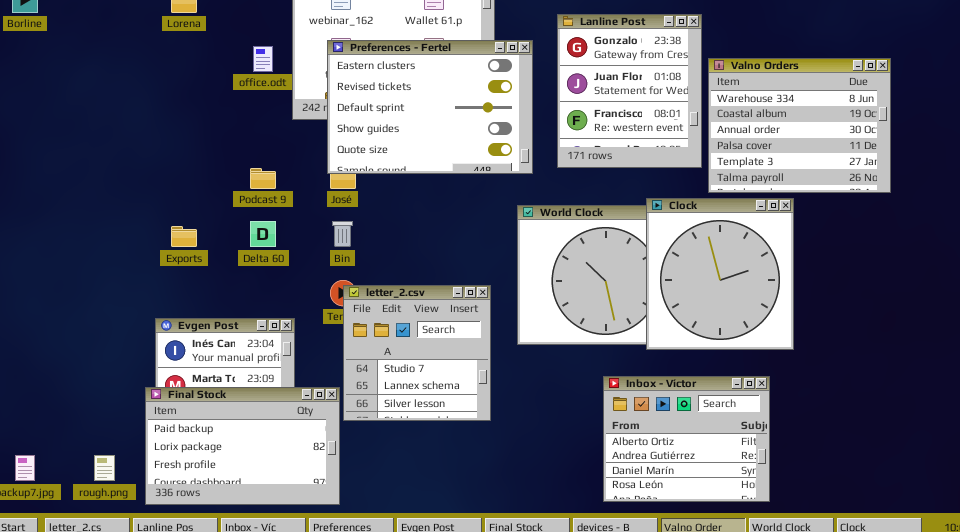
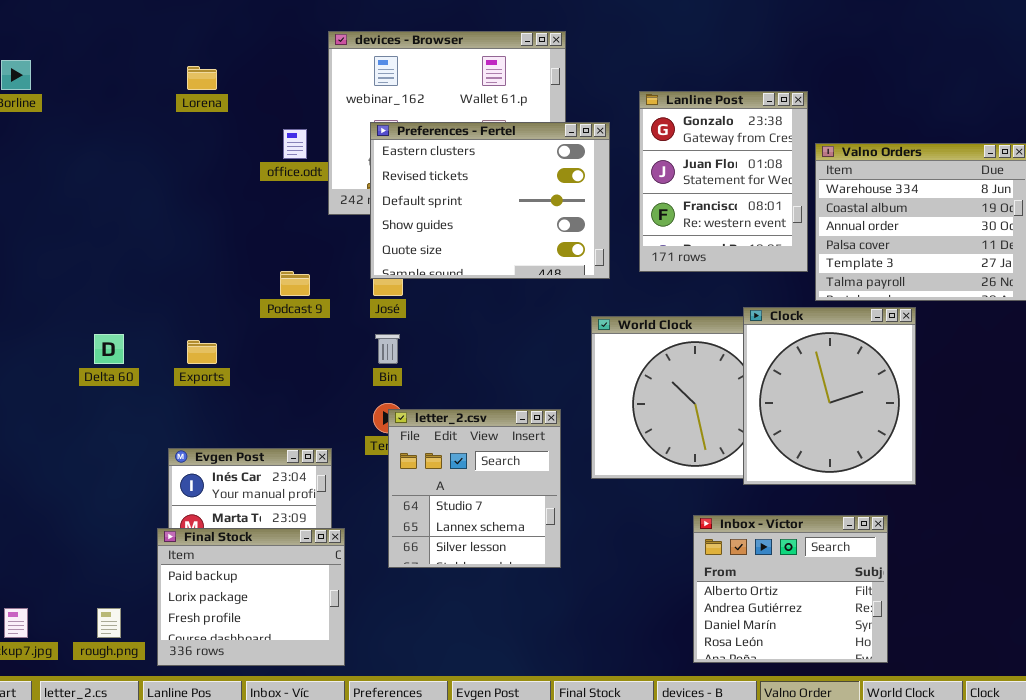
Delta 60: [250,221,276,247] -> [94,334,124,364], moved
Final Stock: [145,387,340,505] -> [157,528,345,666], resized

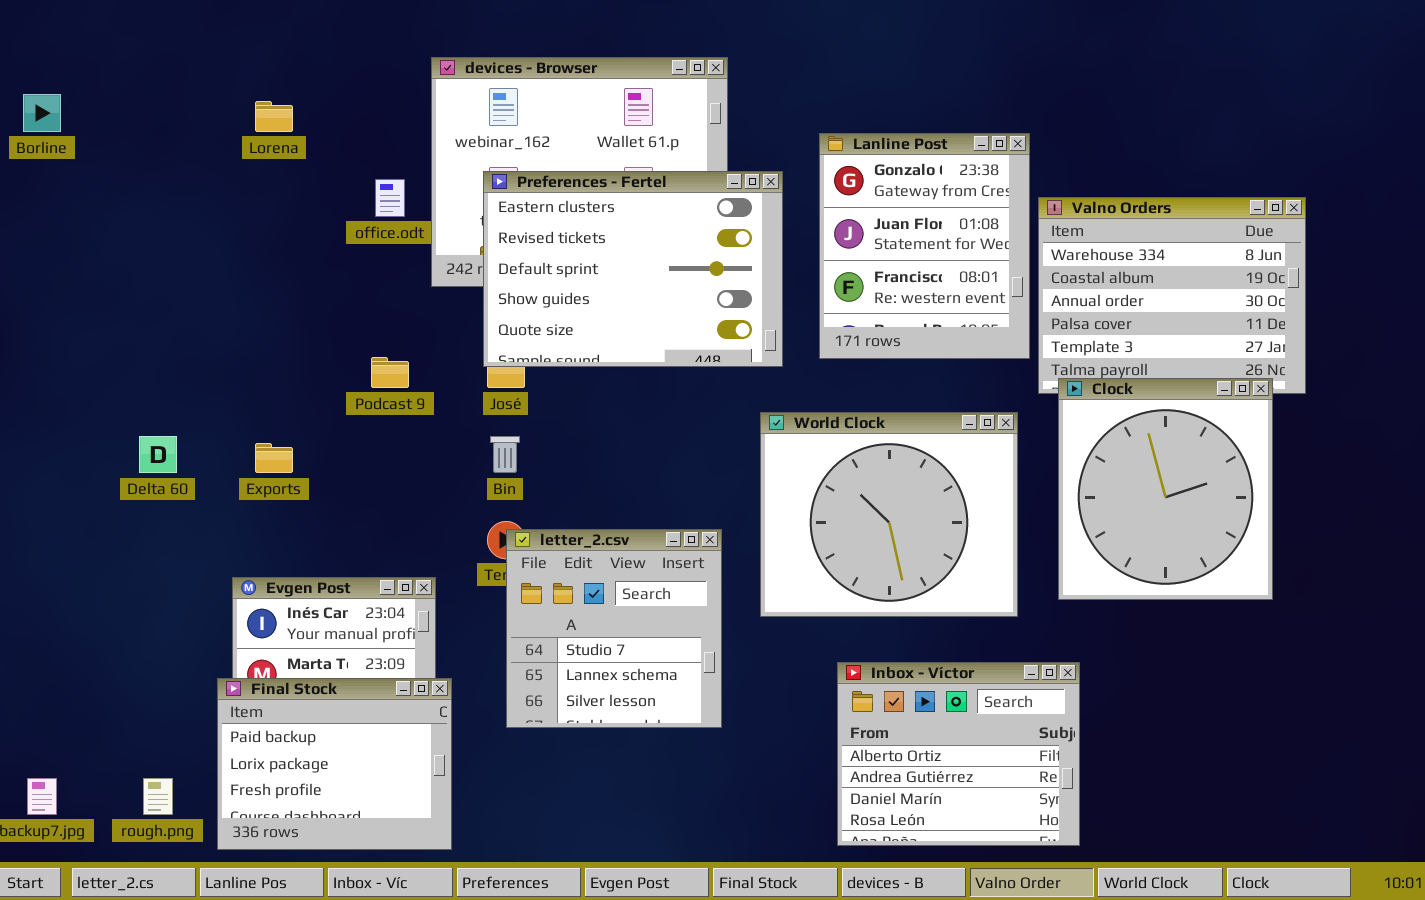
Clock: [743,307,916,485] -> [1058,378,1273,600], moved
Inbox - Víctor: [693,515,888,663] -> [837,662,1080,846], moved

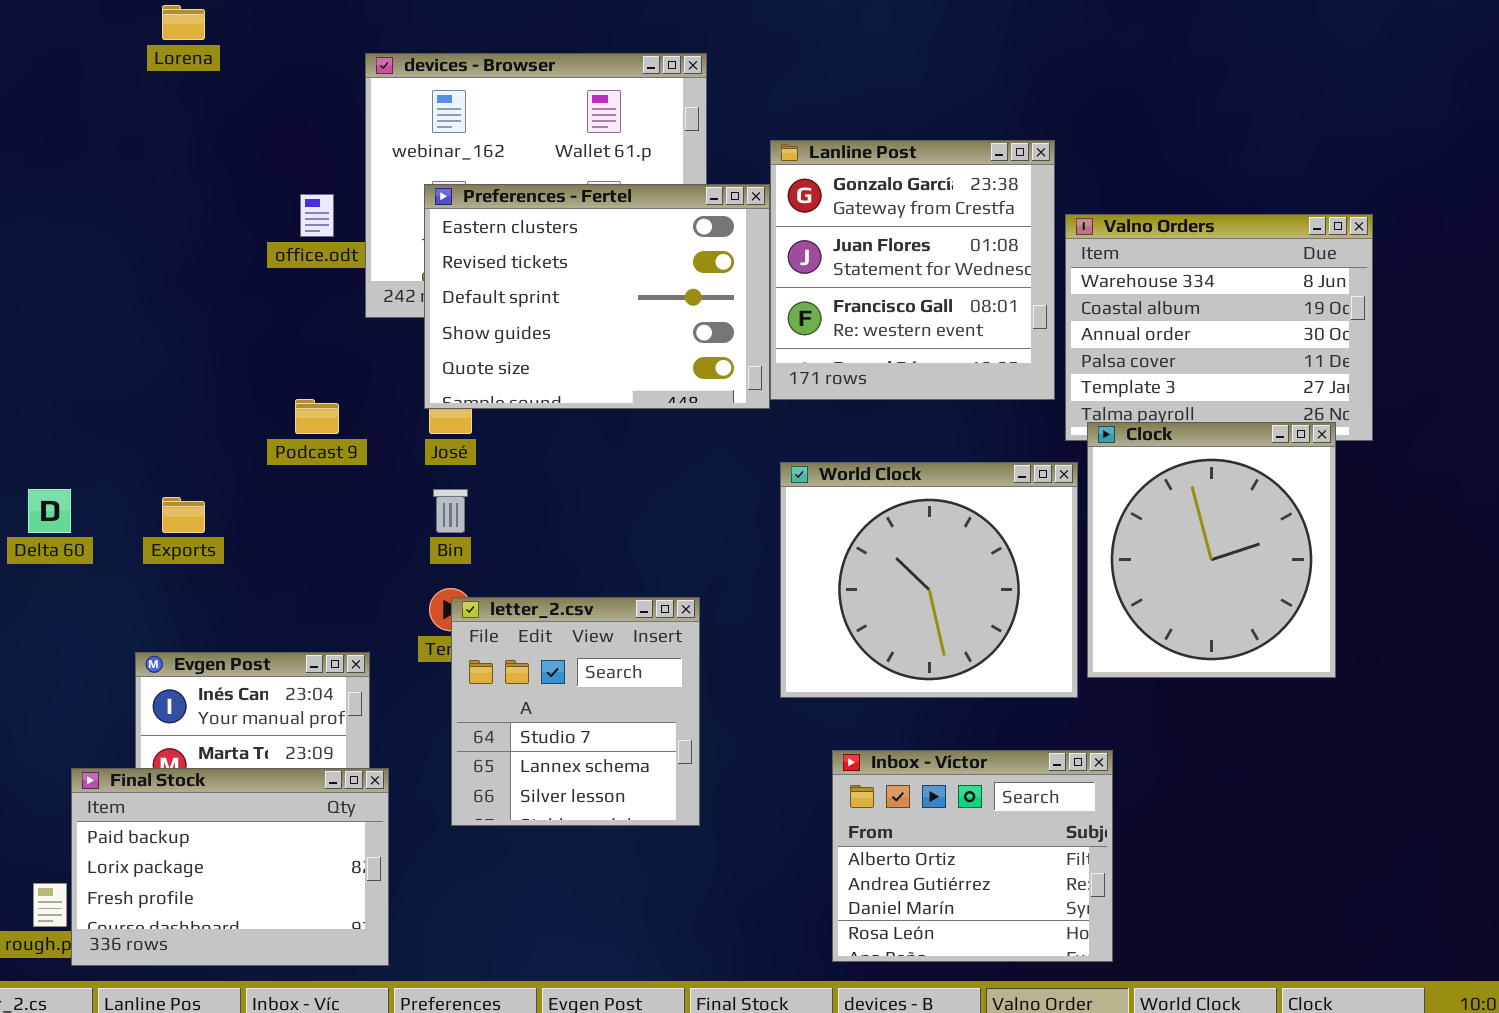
Lorena: [255,101,293,132] -> [162,5,205,40], moved
Lanline Post: [819,133,1030,359] -> [770,140,1055,400], resized
World Clock: [760,412,1018,617] -> [780,462,1078,698], moved
Final Stock: [217,678,452,850] -> [71,768,389,966], resized

